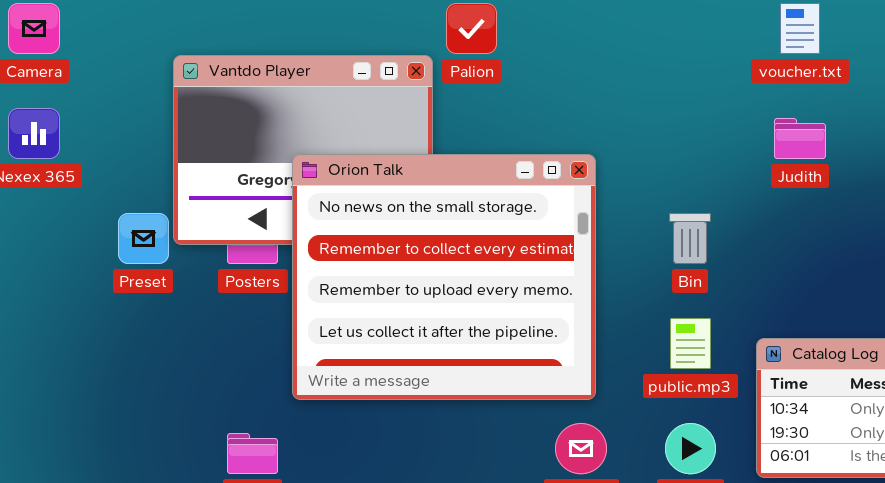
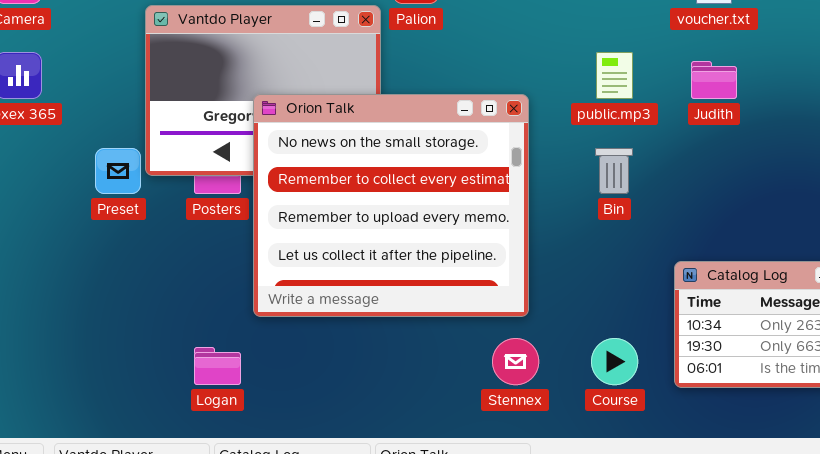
public.mp3: [670,318,711,369] -> [596,52,633,99], moved

